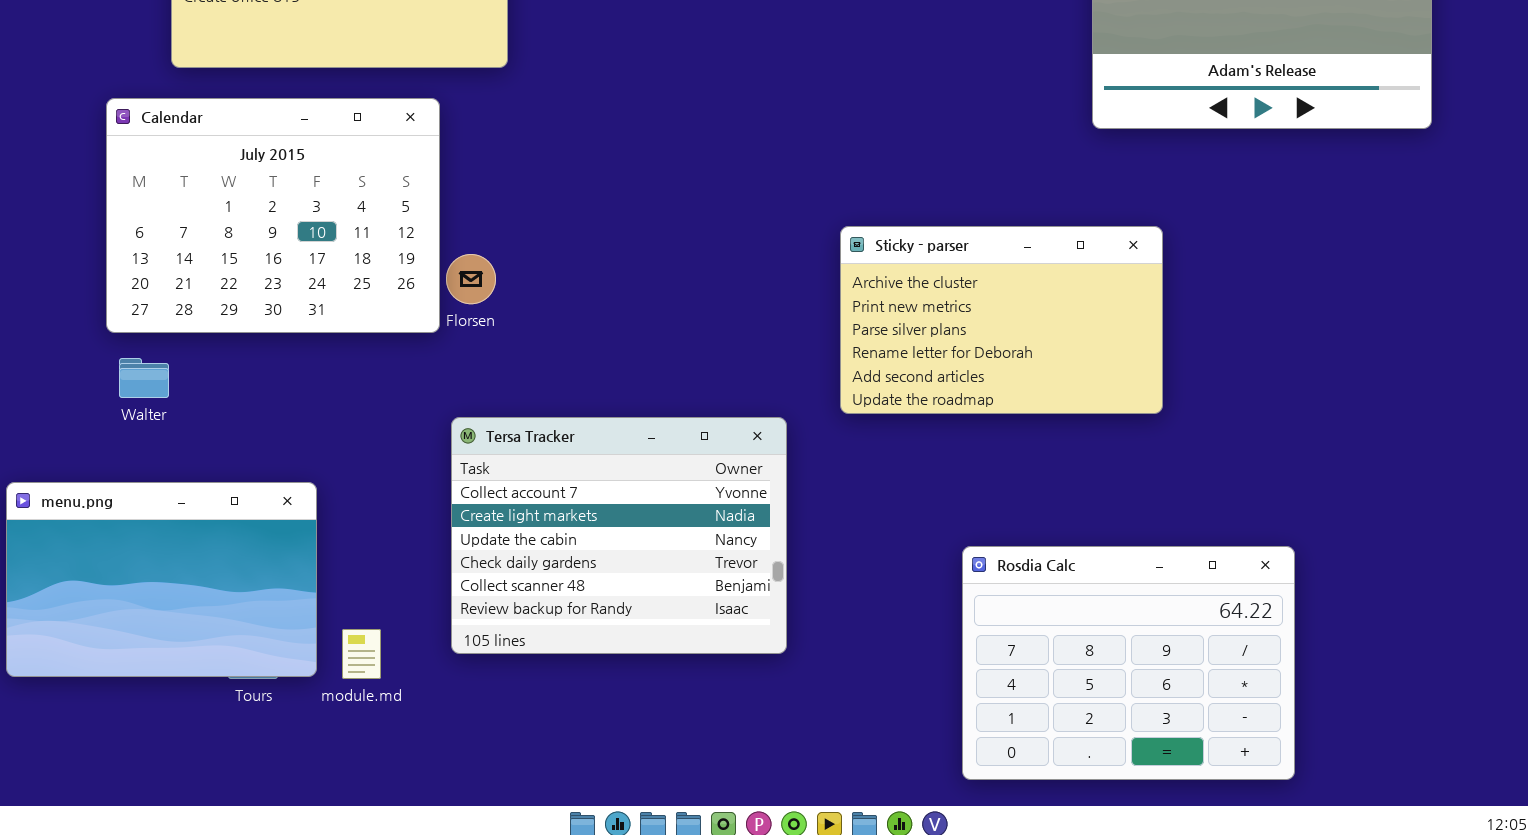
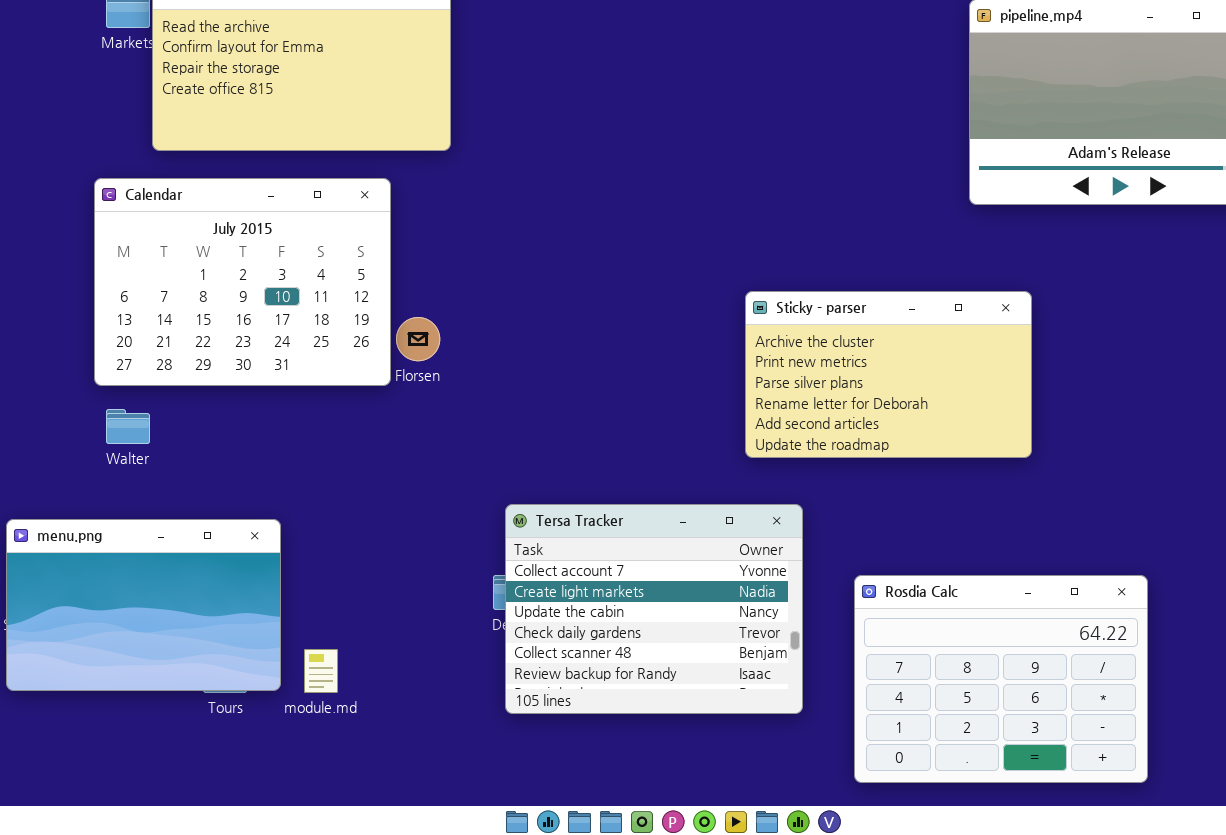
Tersa Tracker: [451,417,787,654] -> [505,504,803,714], moved

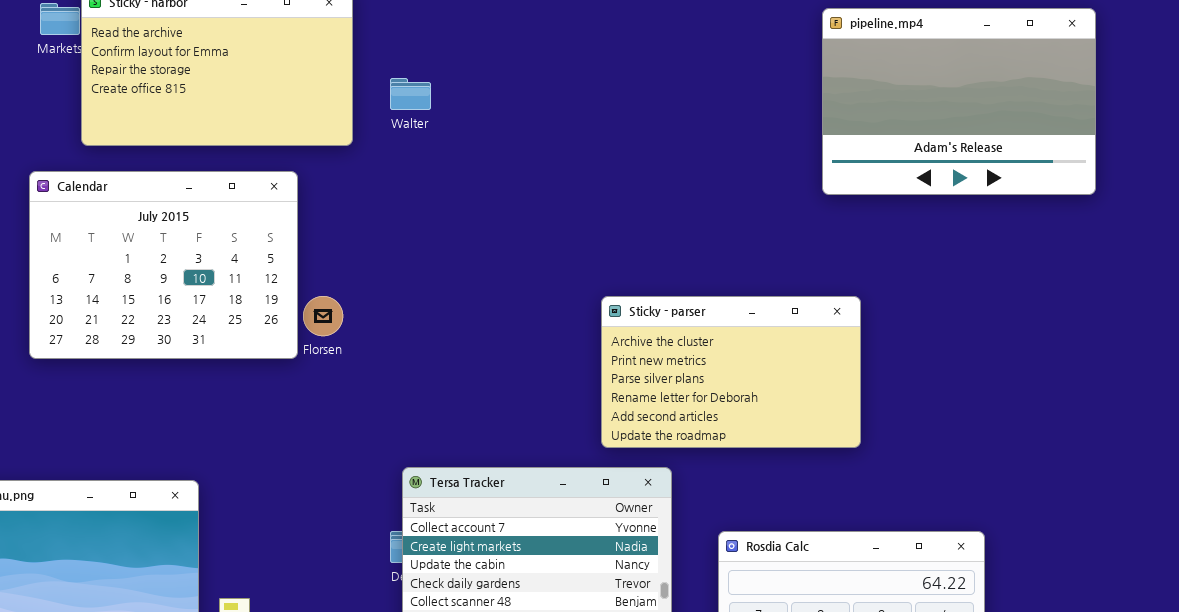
Sticky - parser: [745,291,1032,458] -> [601,296,861,448], moved
Walter: [106,409,150,444] -> [390,78,431,110], moved

